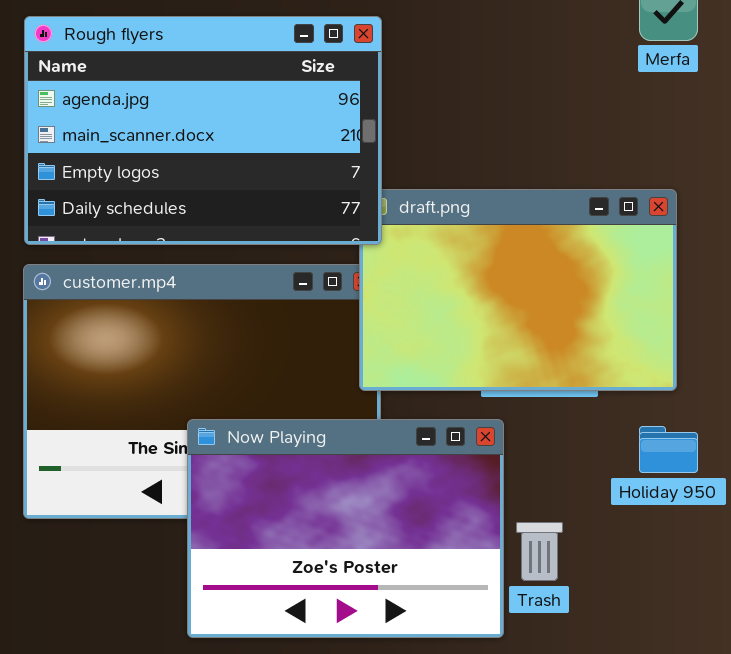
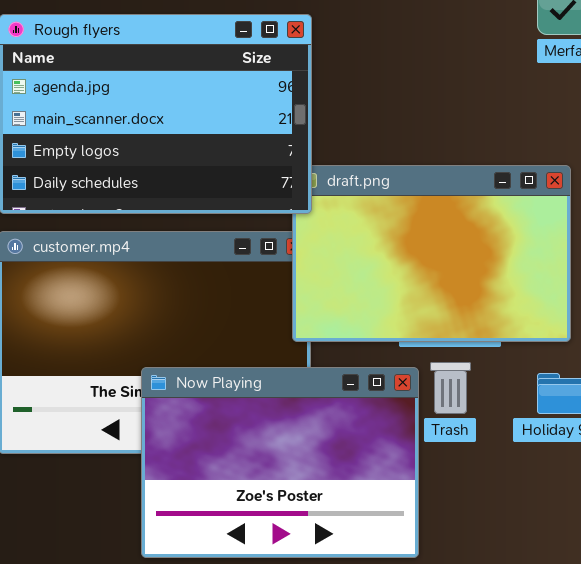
Trash: [516,522,563,581] -> [430,362,471,414], moved

